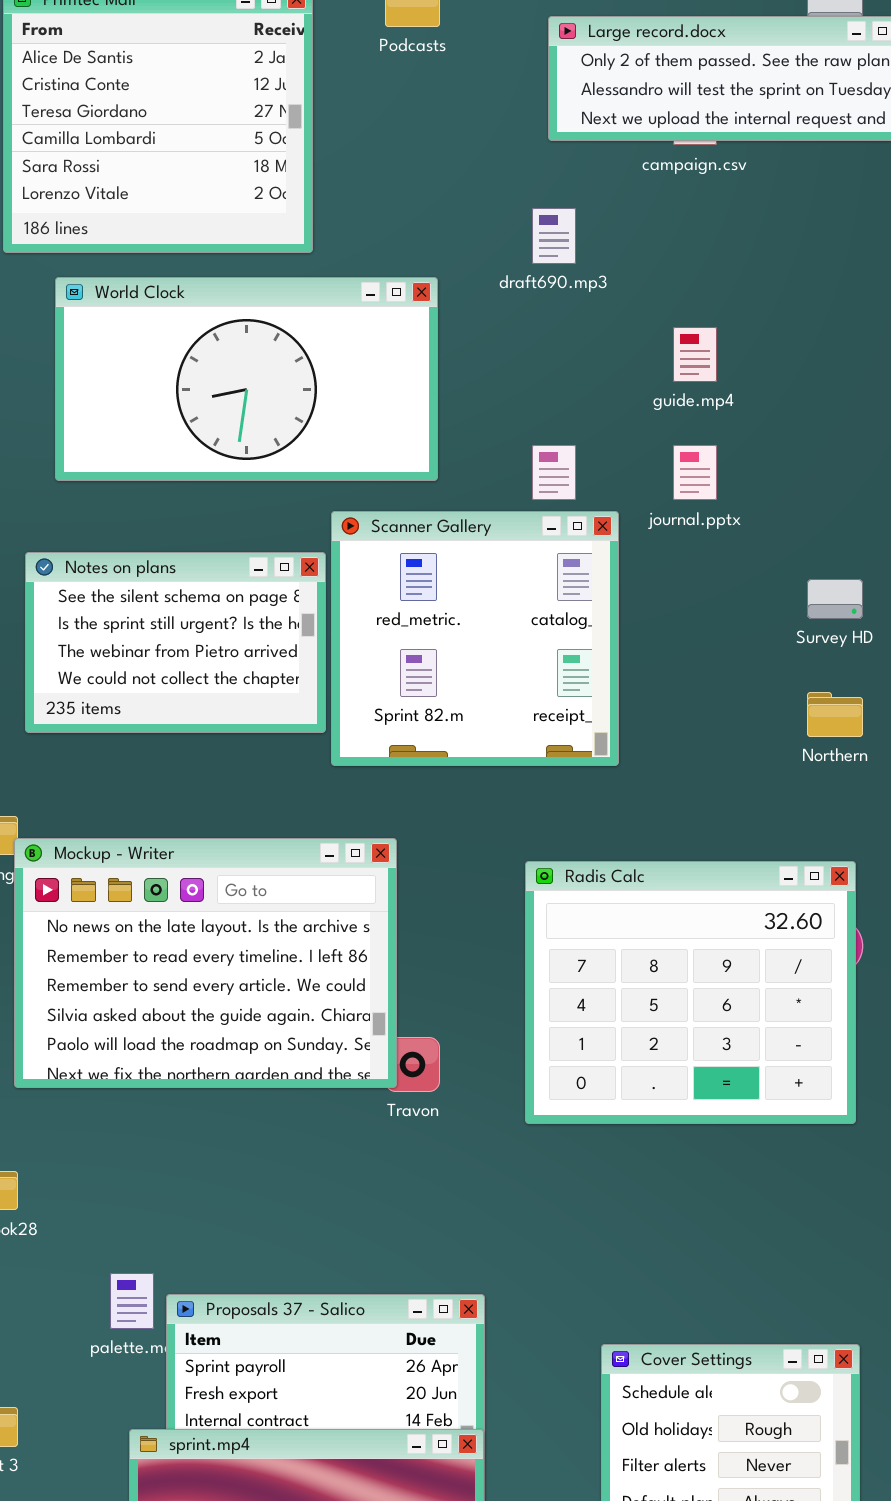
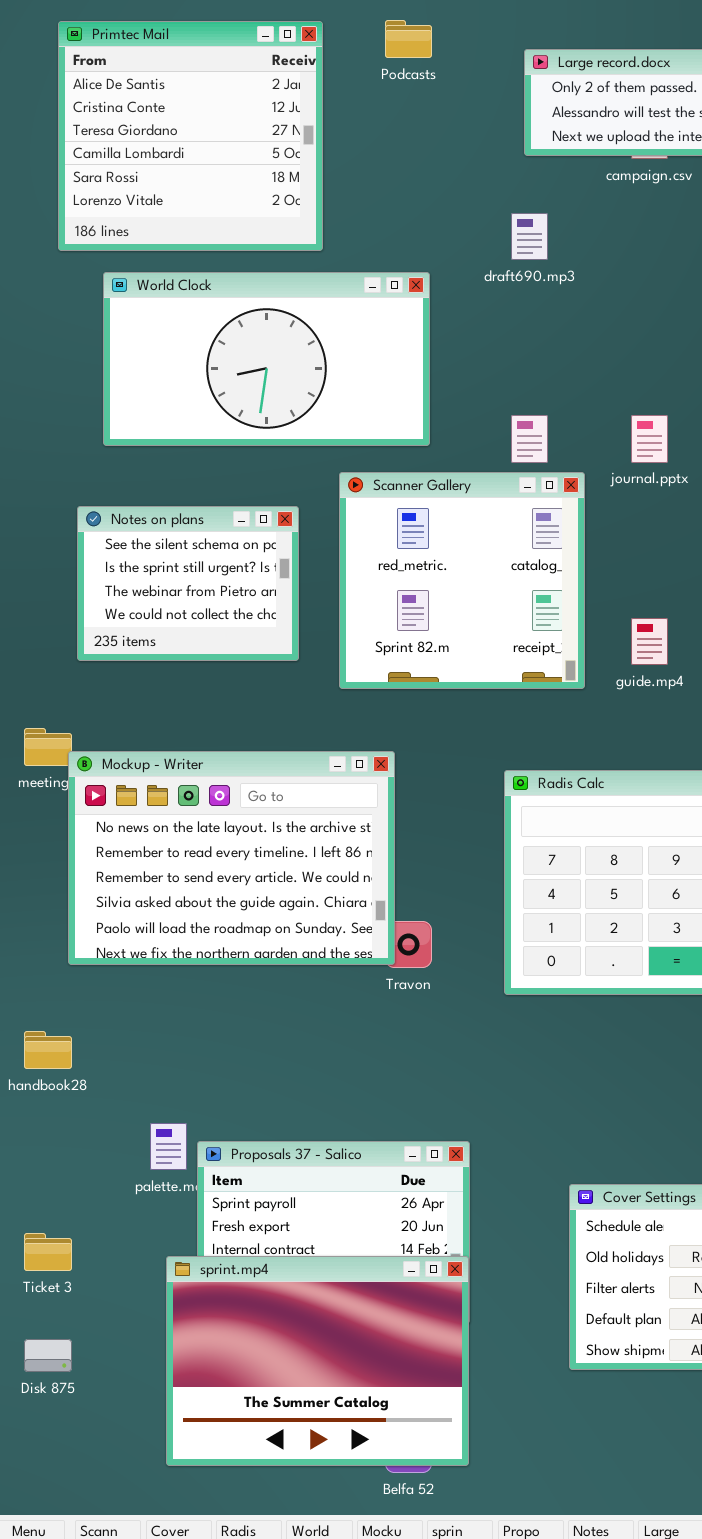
guide.mp4: [673,327,717,382] -> [631,618,668,665], moved
Notes on plans: [25,552,326,733] -> [77,506,299,661], resized

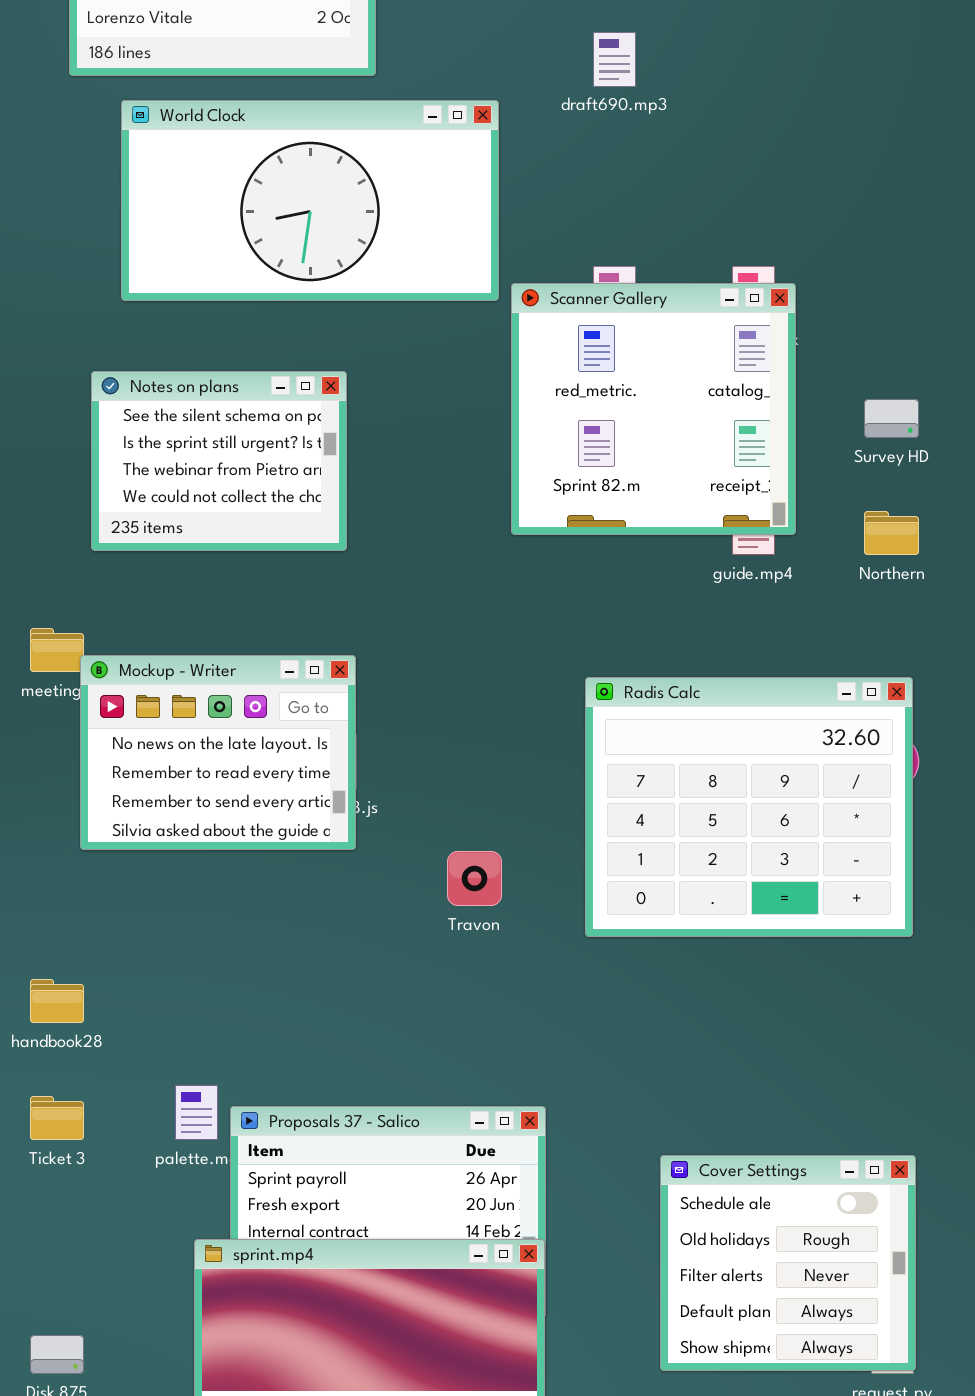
Scanner Gallery: [339,472,585,689] -> [511,283,796,535], moved
Mockup - Writer: [68,751,395,965] -> [80,655,356,850], resized
Ticket 3: [24,1233,72,1271] -> [30,1096,84,1140], moved

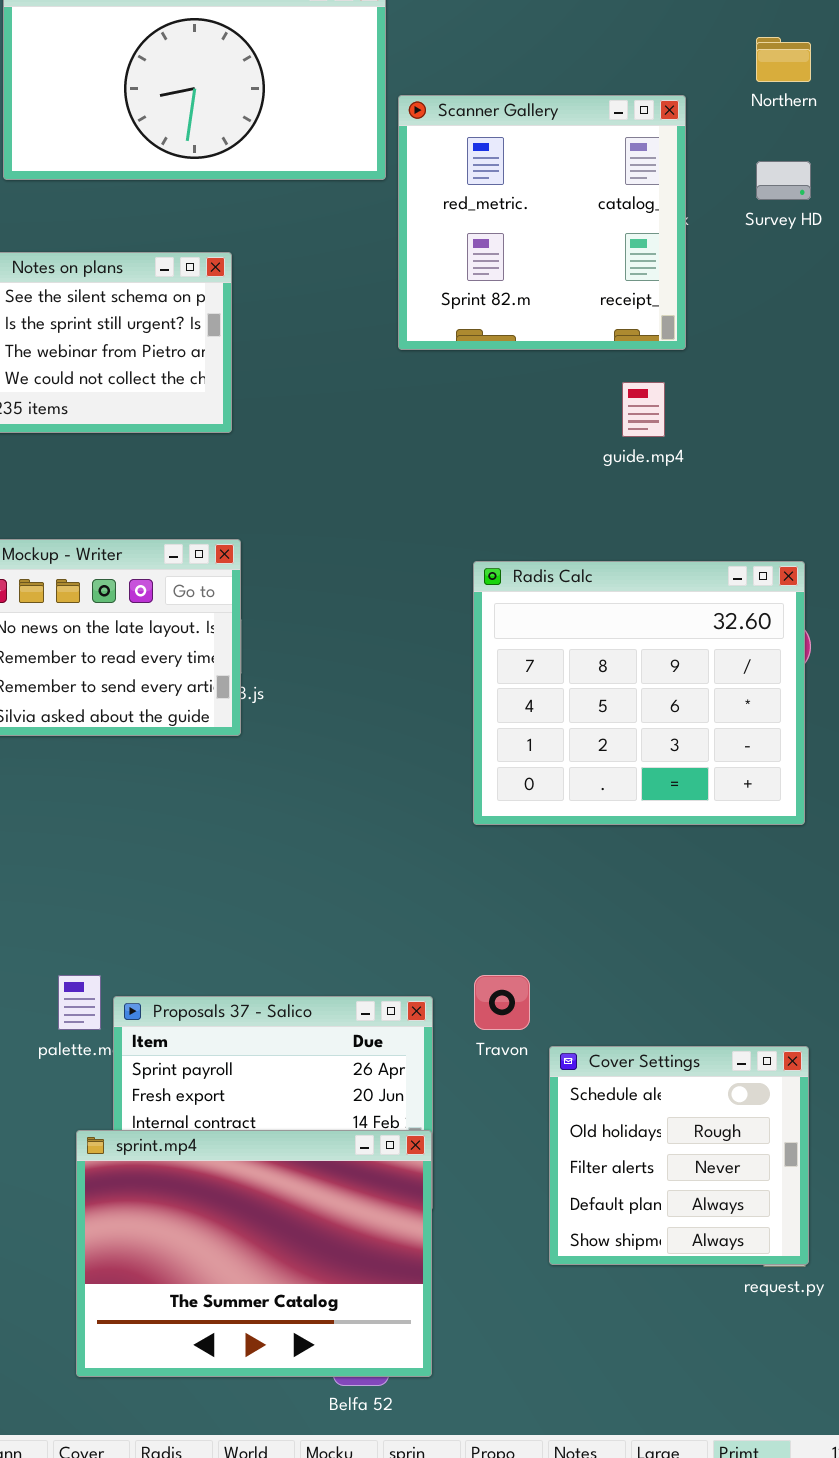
Scanner Gallery: [511,283,796,535] -> [398,95,686,350], moved
Survey HD: [864,399,919,438] -> [756,161,811,200], moved
Northern: [864,511,919,555] -> [756,37,811,82], moved
Travon: [447,851,502,906] -> [474,975,530,1030], moved

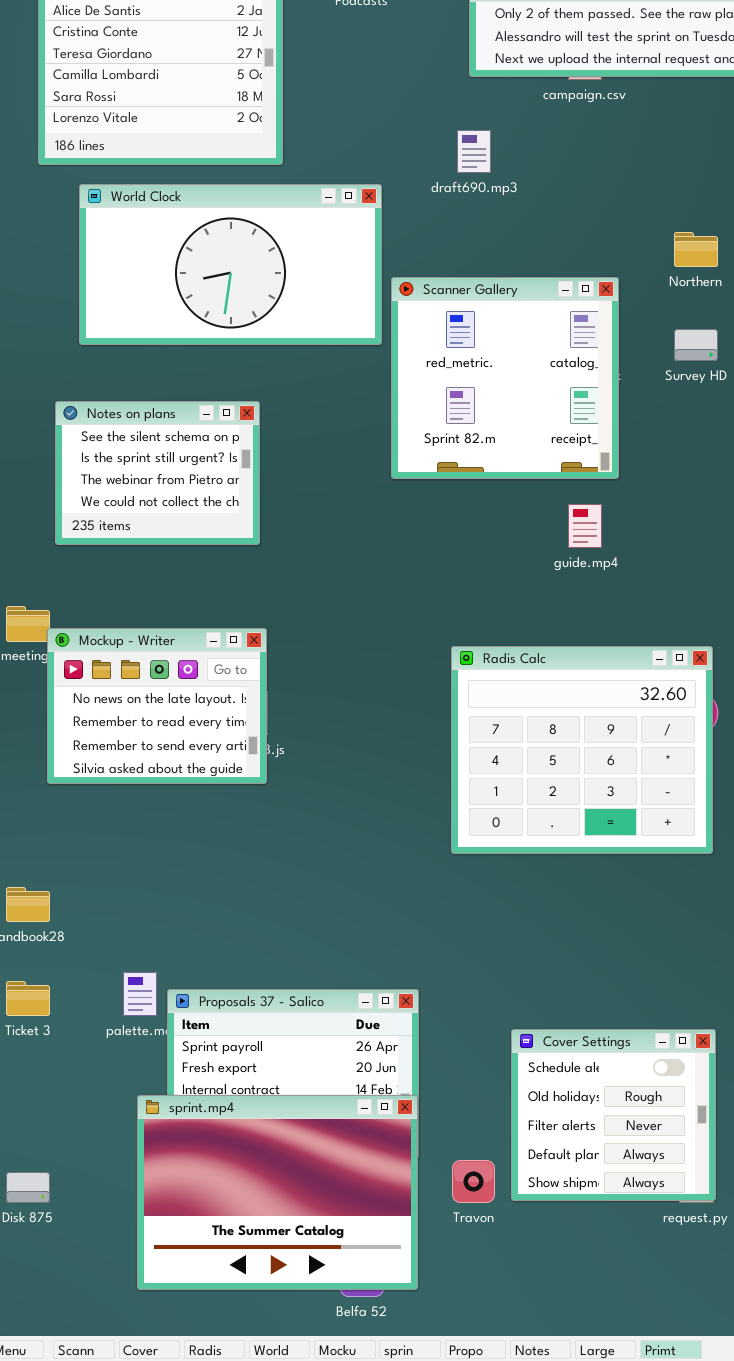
Travon: [474,975,530,1030] -> [452,1160,495,1203], moved

